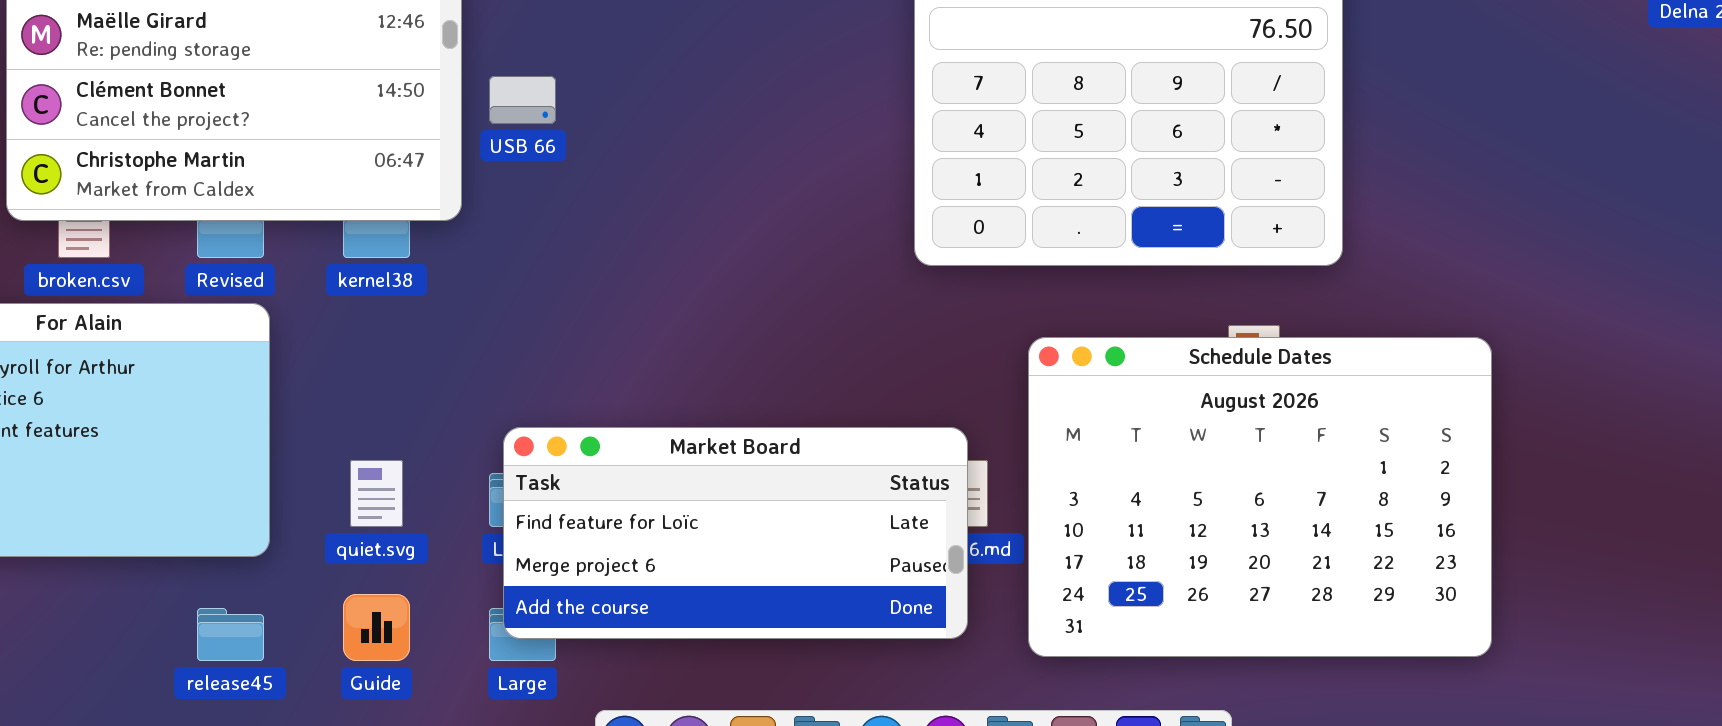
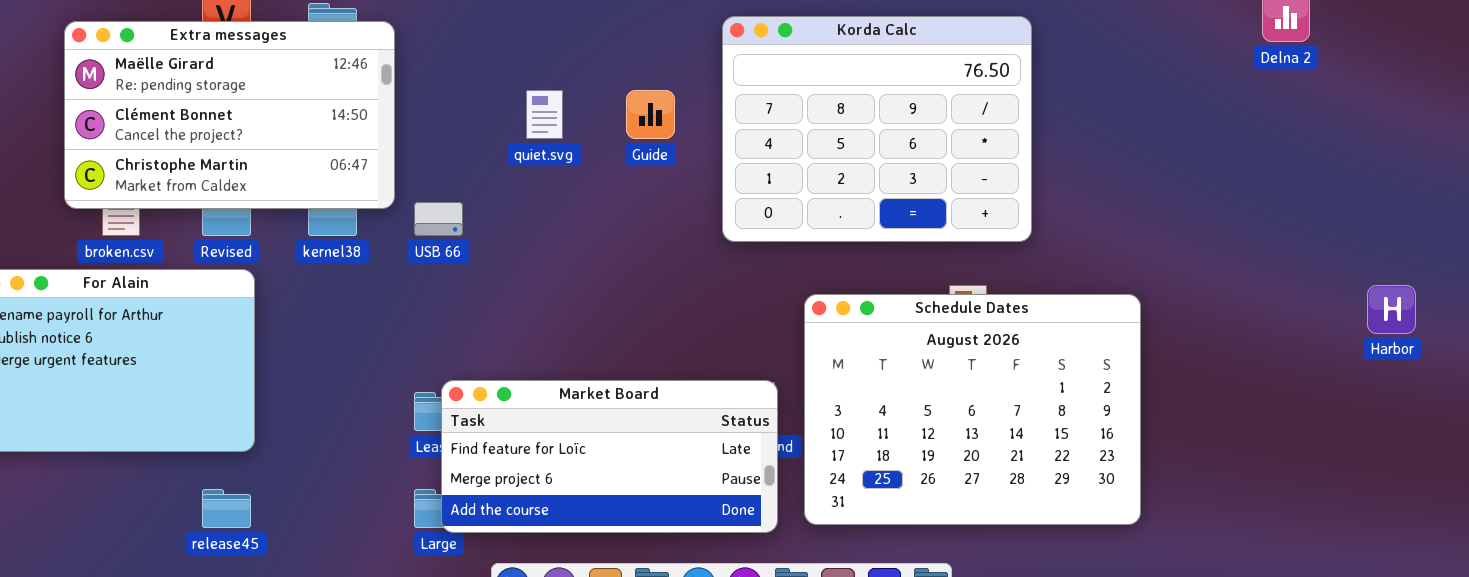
USB 66: [489,76,556,124] -> [414,202,463,236], moved
Market Board: [503,427,968,639] -> [441,380,778,533], moved
quiet.svg: [350,460,403,527] -> [526,90,563,139], moved
Guide: [343,594,410,661] -> [626,90,675,139], moved

